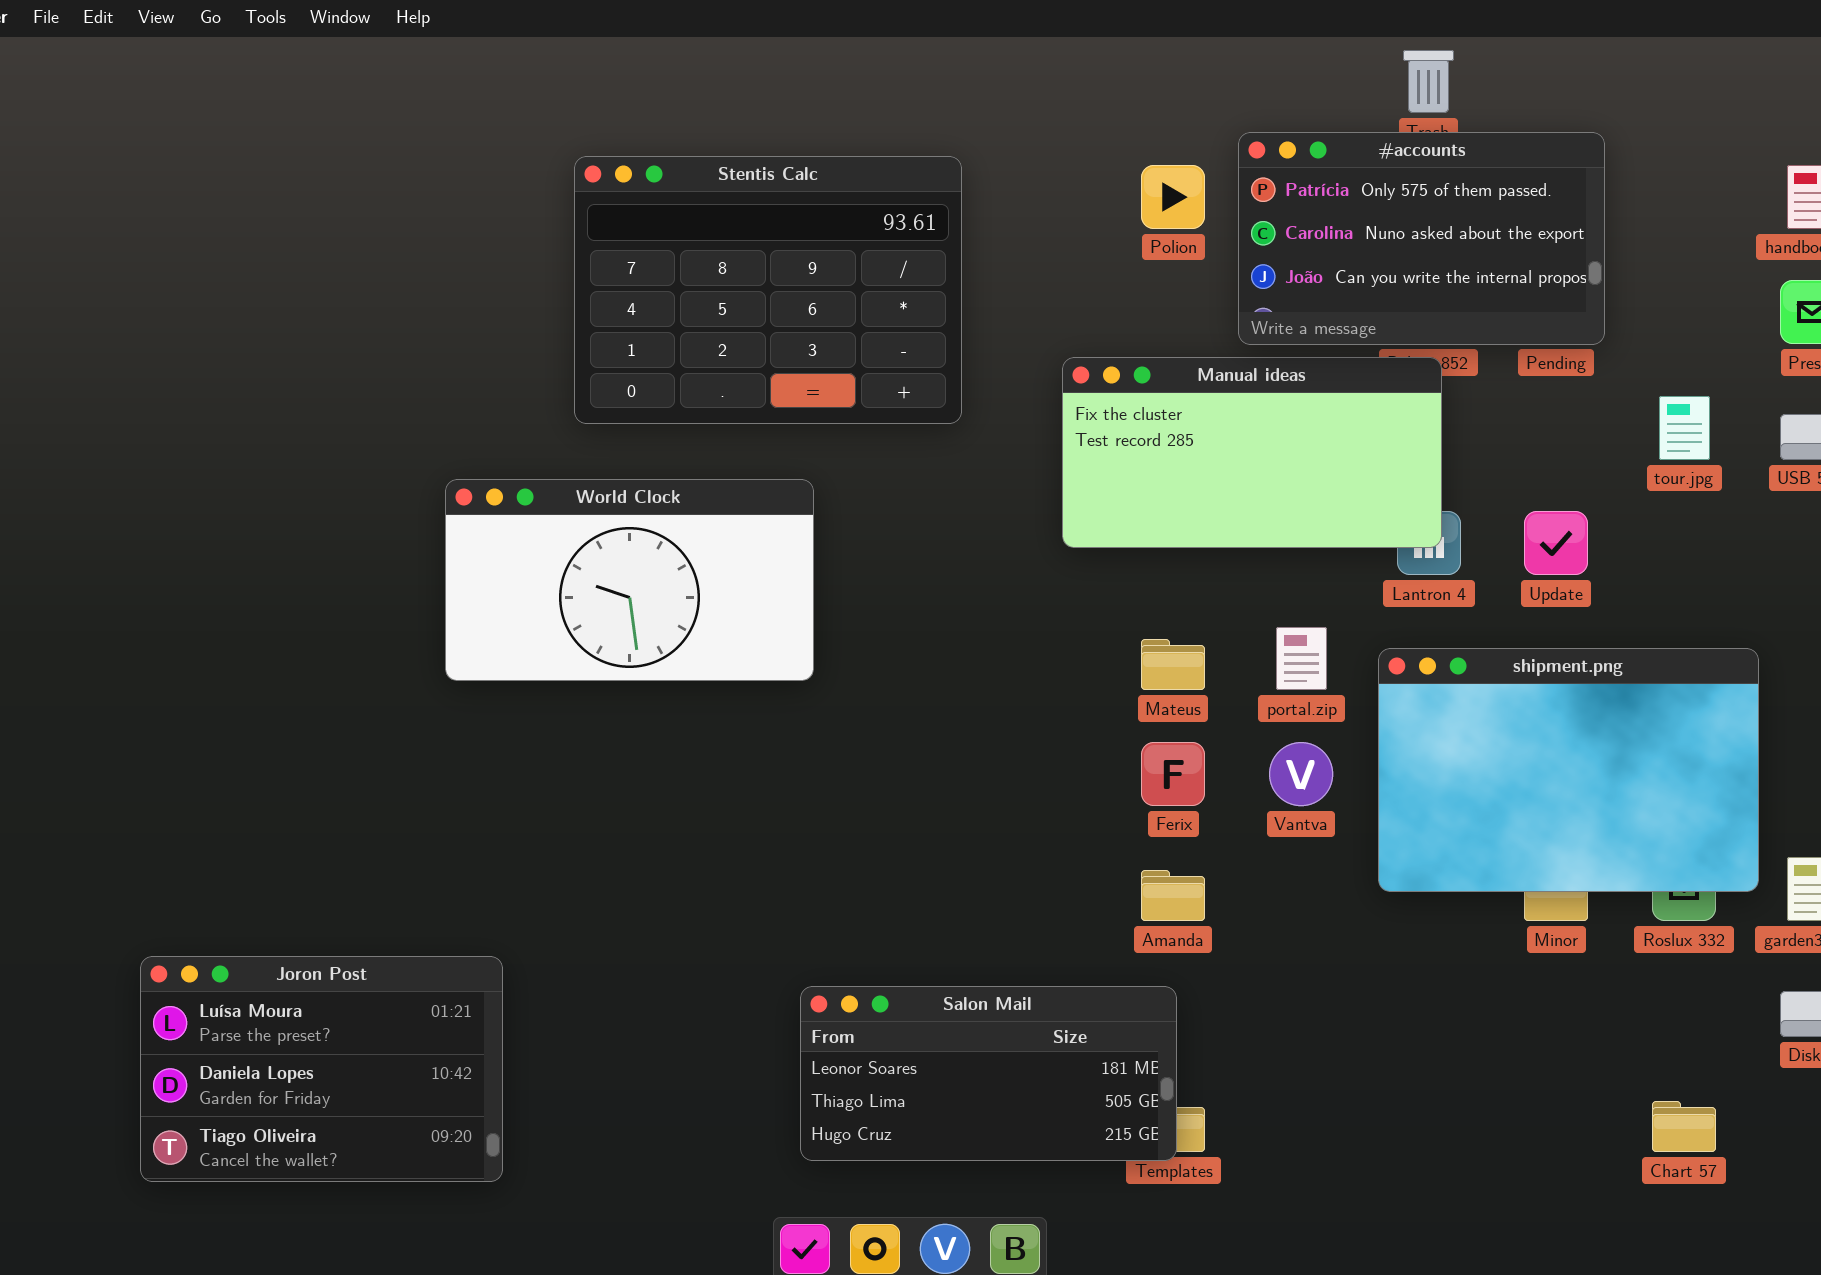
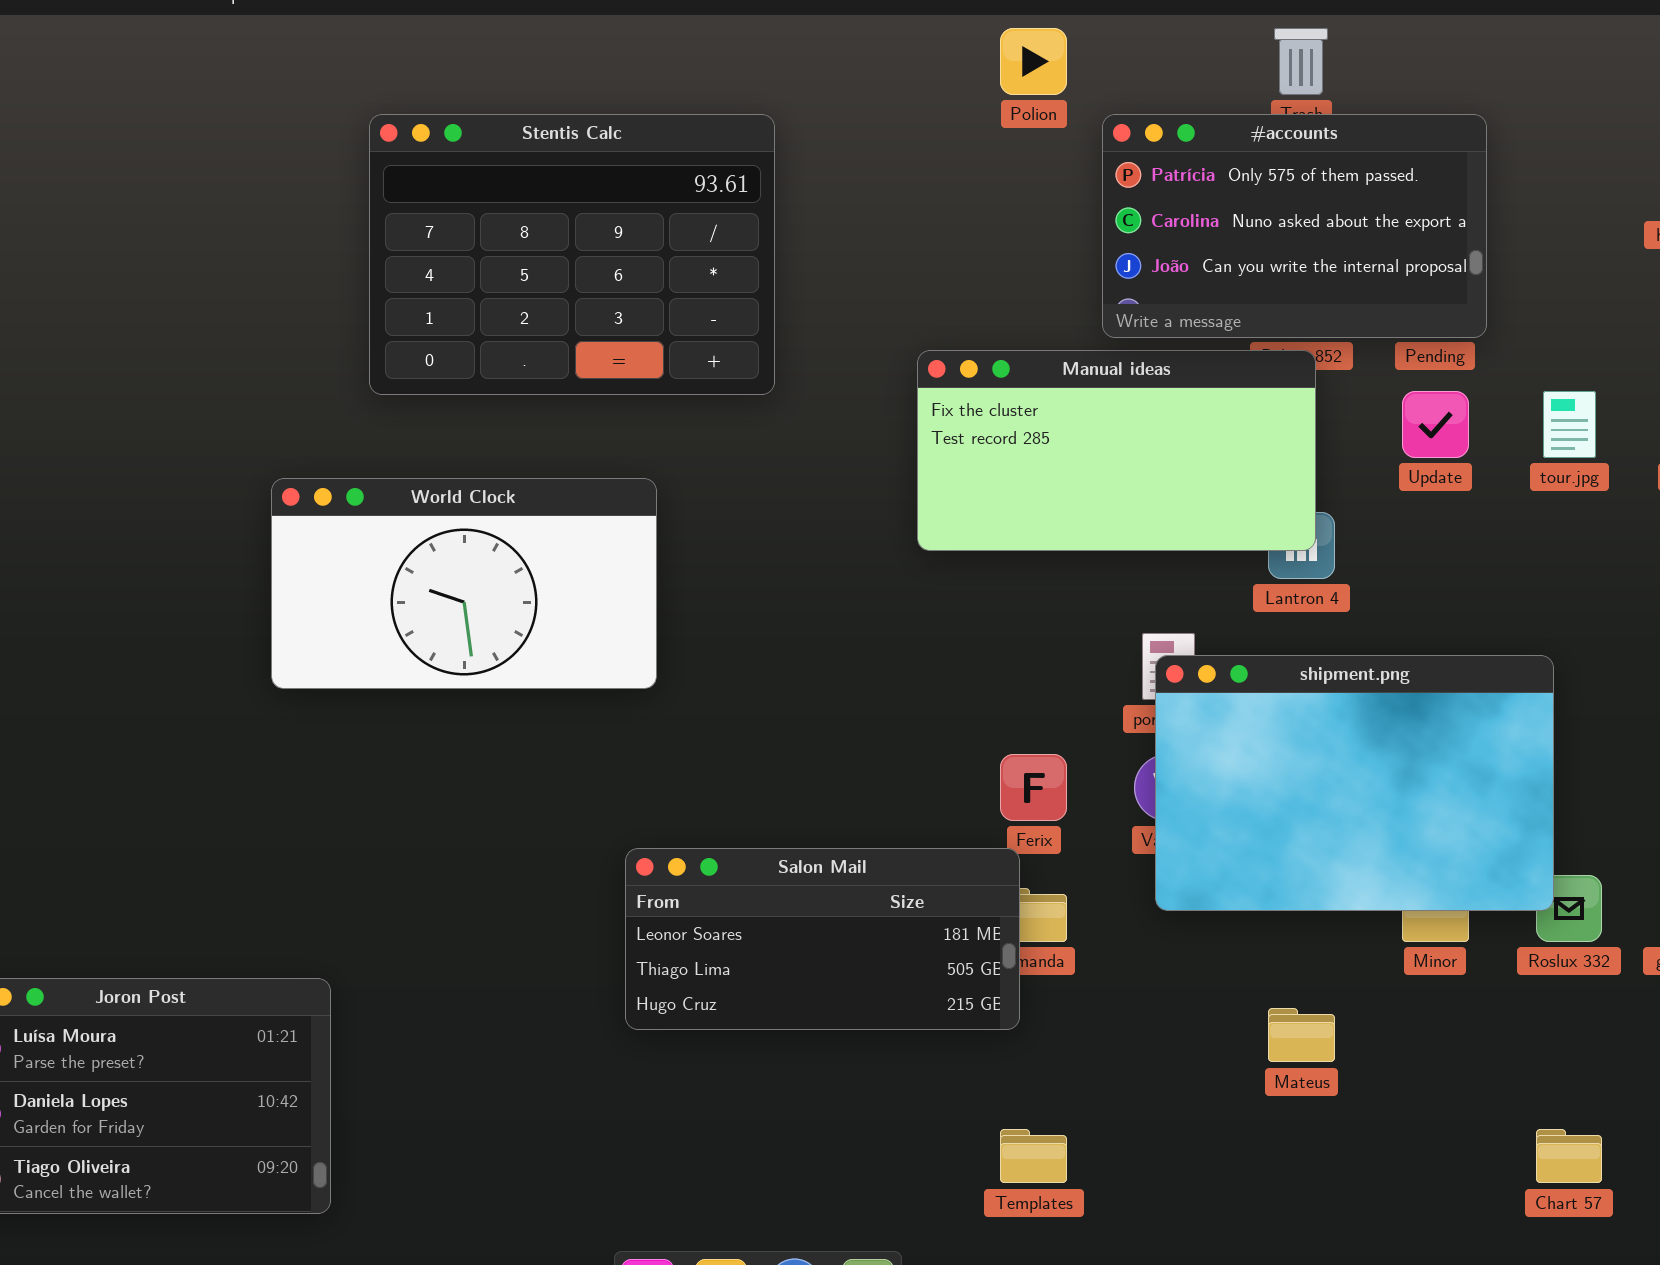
Stentis Calc: [574,156,962,424] -> [369,114,775,395], moved
Polion: [1141,165,1205,229] -> [1000,28,1067,95], moved
Update: [1524,511,1588,575] -> [1402,391,1469,458], moved
Mateus: [1141,639,1205,690] -> [1268,1008,1335,1062], moved
shipment.png: [1378,648,1759,892] -> [1155,655,1554,911], moved
Salon Mail: [800,986,1177,1161] -> [625,848,1020,1030], moved

